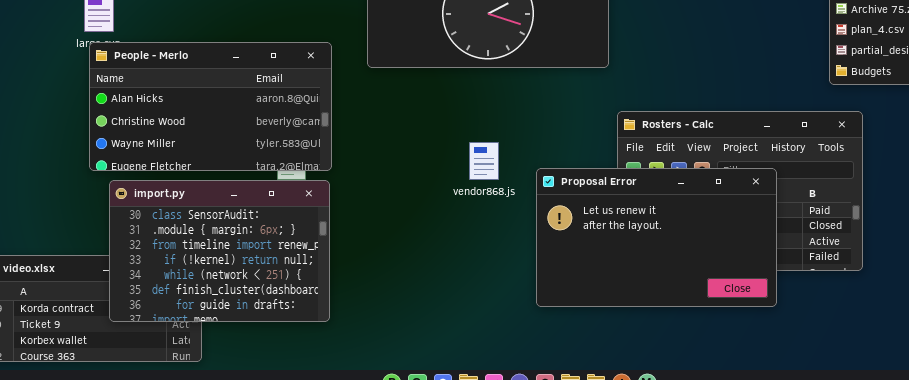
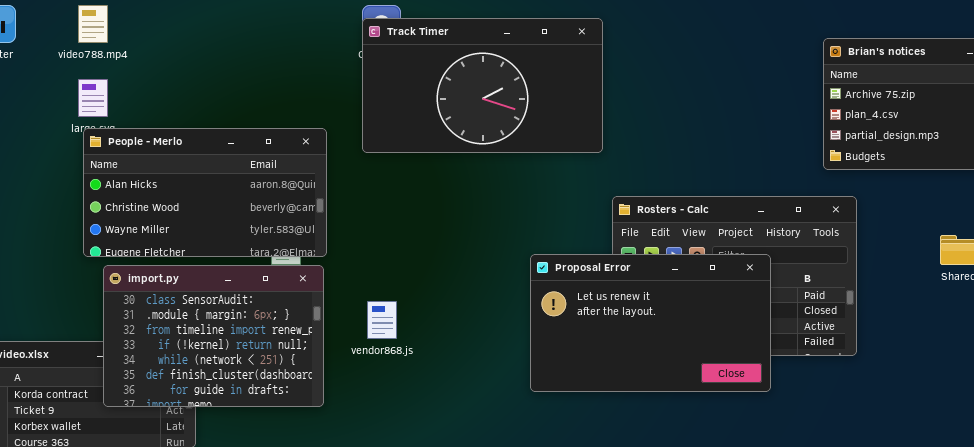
vendor868.js: [469,142,499,180] -> [367,301,397,339], moved

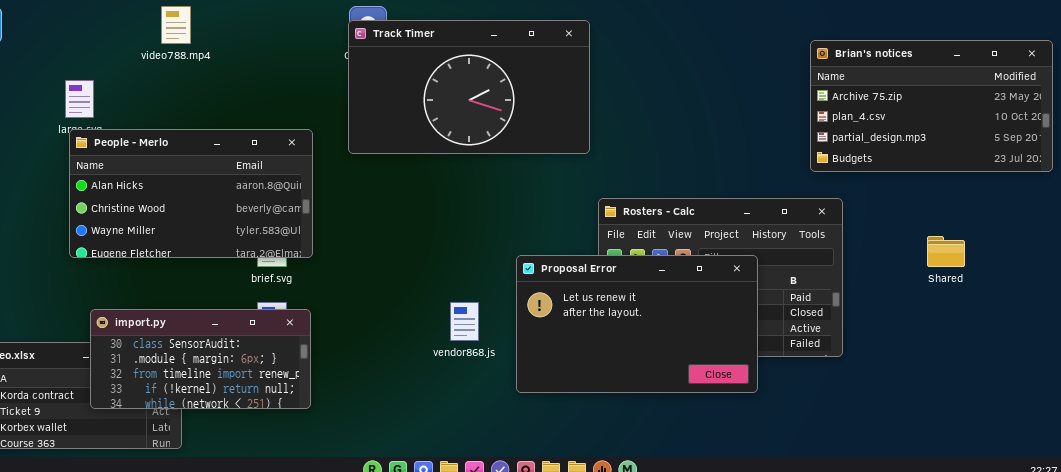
video788.mp4: [78,5,108,43] -> [161,6,191,44], moved
import.py: [103,265,324,407] -> [90,309,311,409], resized
vendor868.js: [367,301,397,339] -> [450,302,479,341], moved

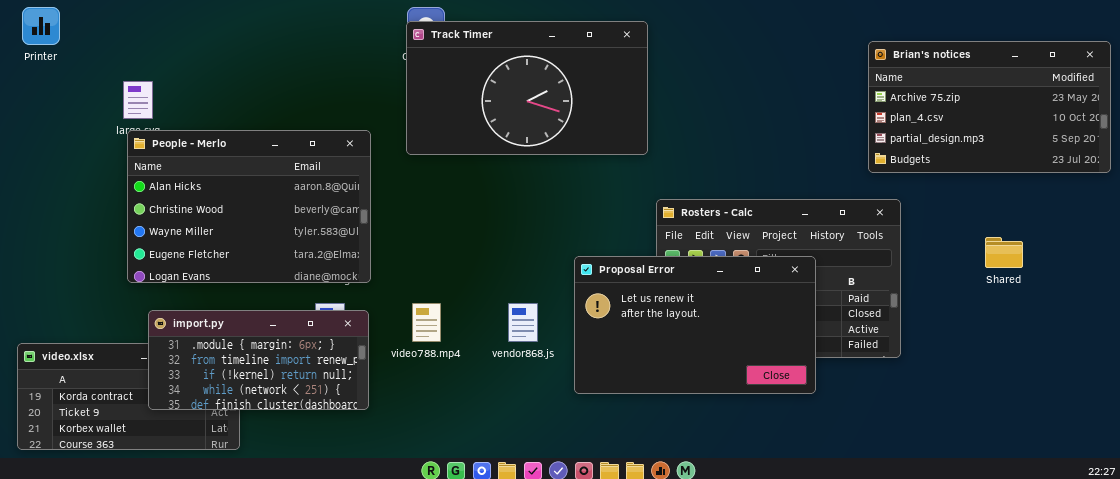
video788.mp4: [161,6,191,44] -> [412,303,441,342], moved
People - Merlo: [69,129,313,258] -> [127,130,371,283], resized
import.py: [90,309,311,409] -> [148,310,369,410], scrolled down 1 row

